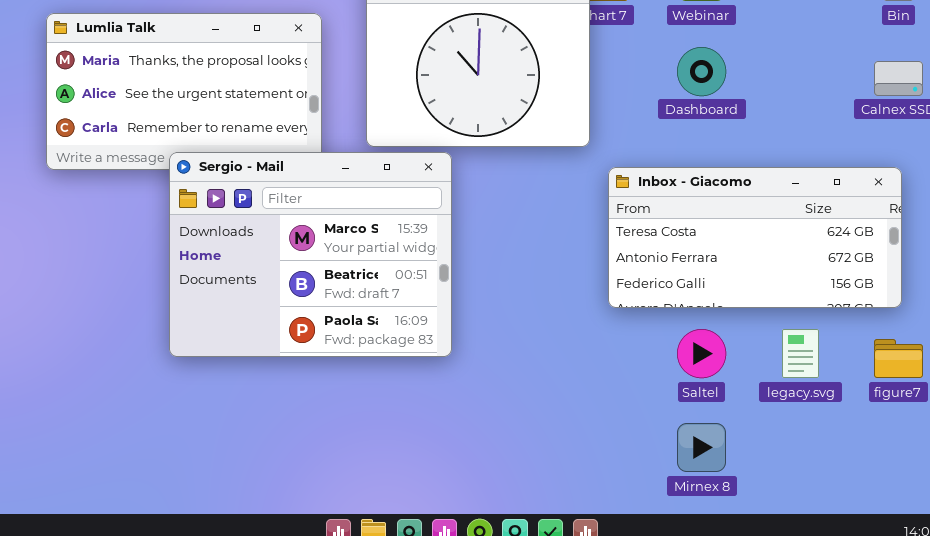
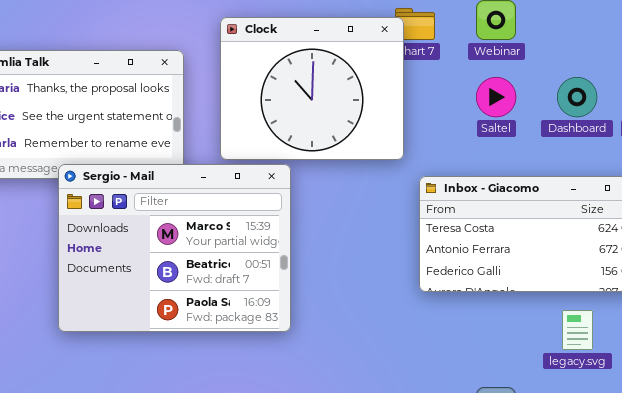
Dashboard: [677,47,726,96] -> [557,77,597,117], moved
Saltel: [677,329,726,378] -> [476,77,516,117], moved

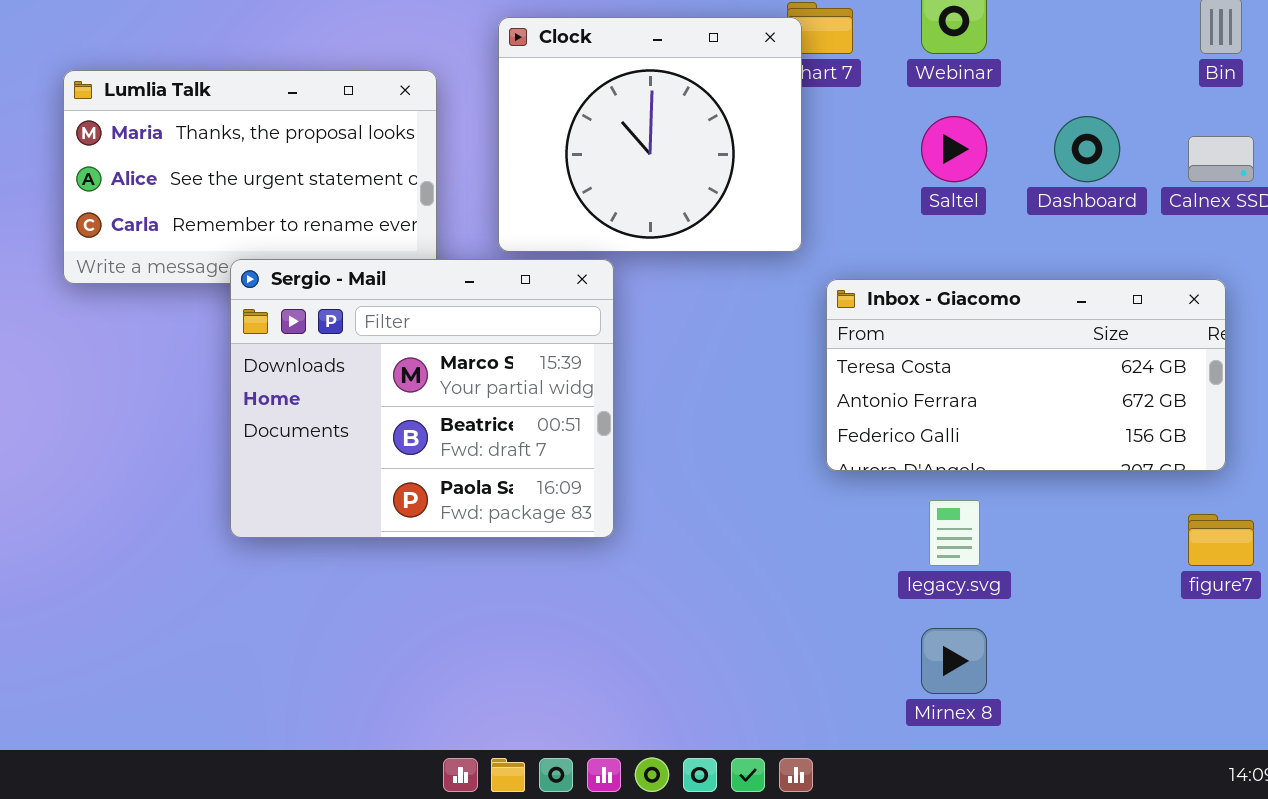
legacy.svg: [562,310,593,350] -> [929,500,980,566], moved

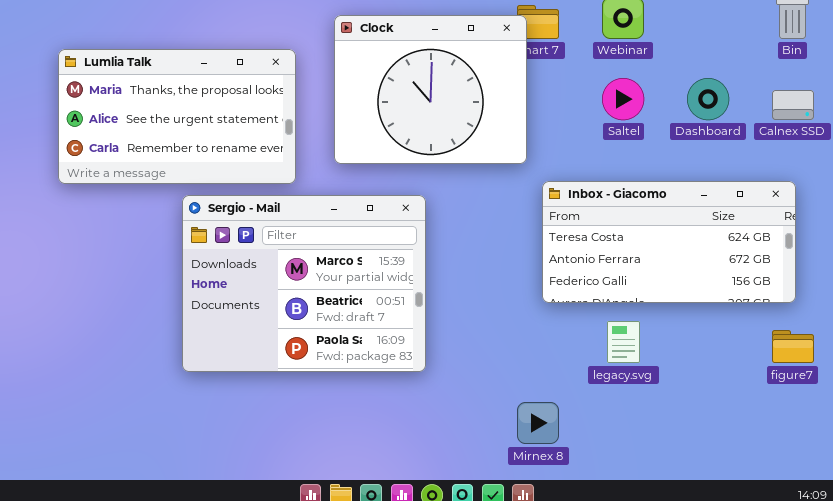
Sergio - Mail: [230,259,614,538] -> [182,195,426,372], moved
Mirnex 8: [921,628,987,694] -> [517,402,559,444], moved

